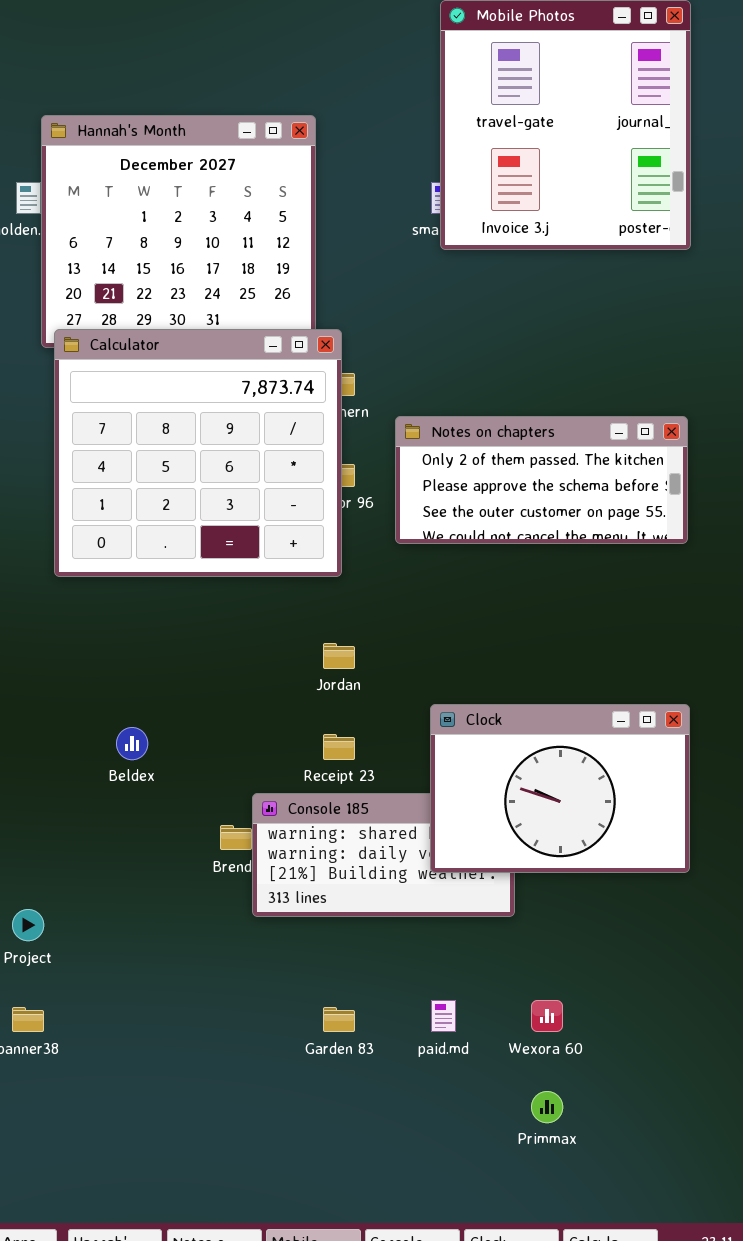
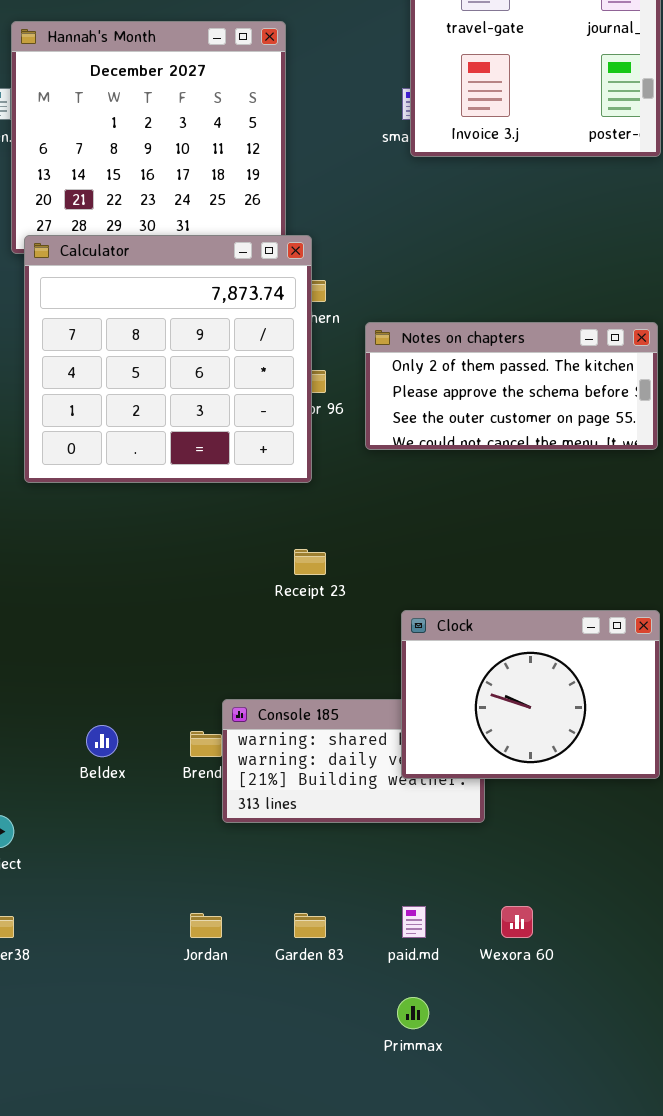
Jordan: [323,643,355,669] -> [190,913,222,938], moved
Beldex: [116,727,148,760] -> [86,725,118,757], moved
Receipt 23: [323,734,355,760] -> [294,549,326,575], moved
Primmax: [531,1091,563,1123] -> [397,997,429,1029], moved

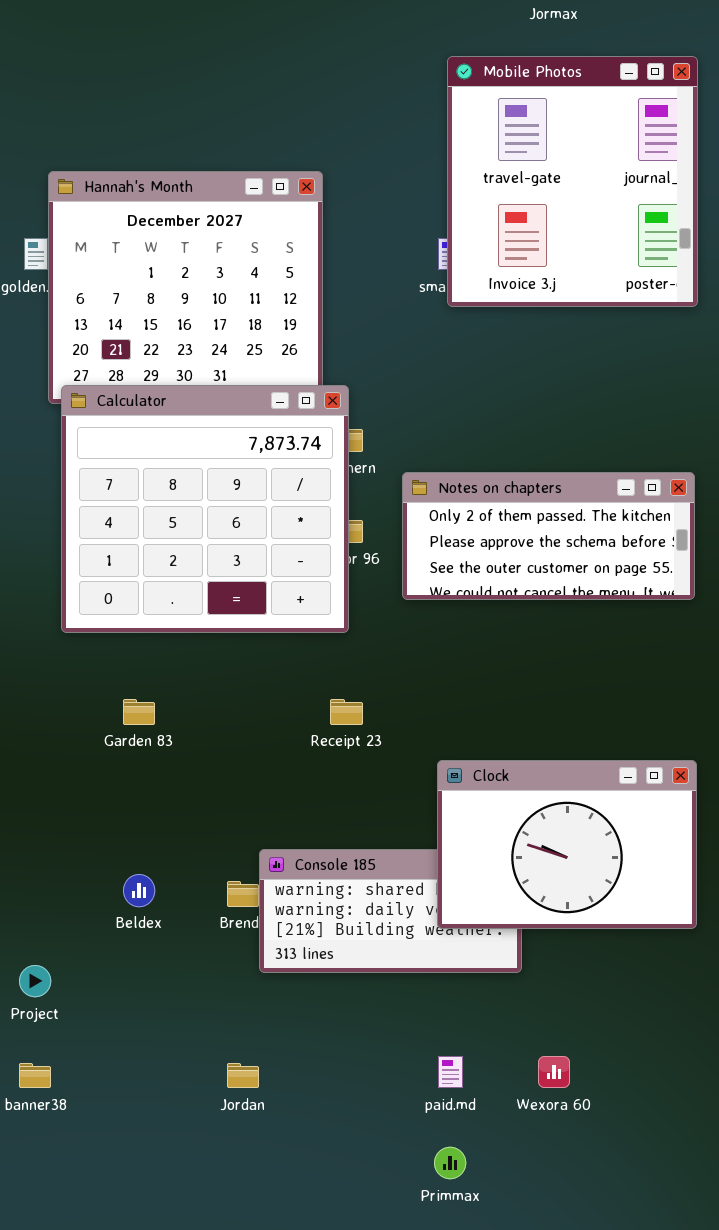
Garden 83: [294,913,326,938] -> [123,699,155,725], moved

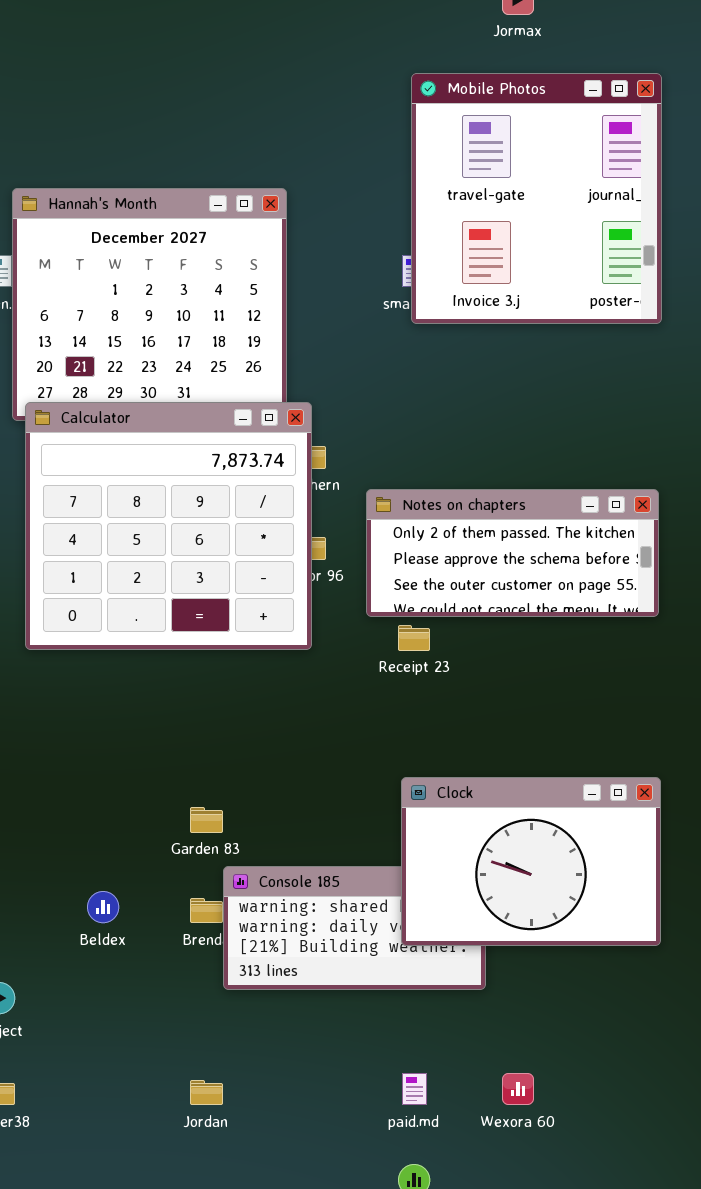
Garden 83: [123,699,155,725] -> [190,807,223,833], moved
Receipt 23: [330,699,363,725] -> [398,625,430,651], moved

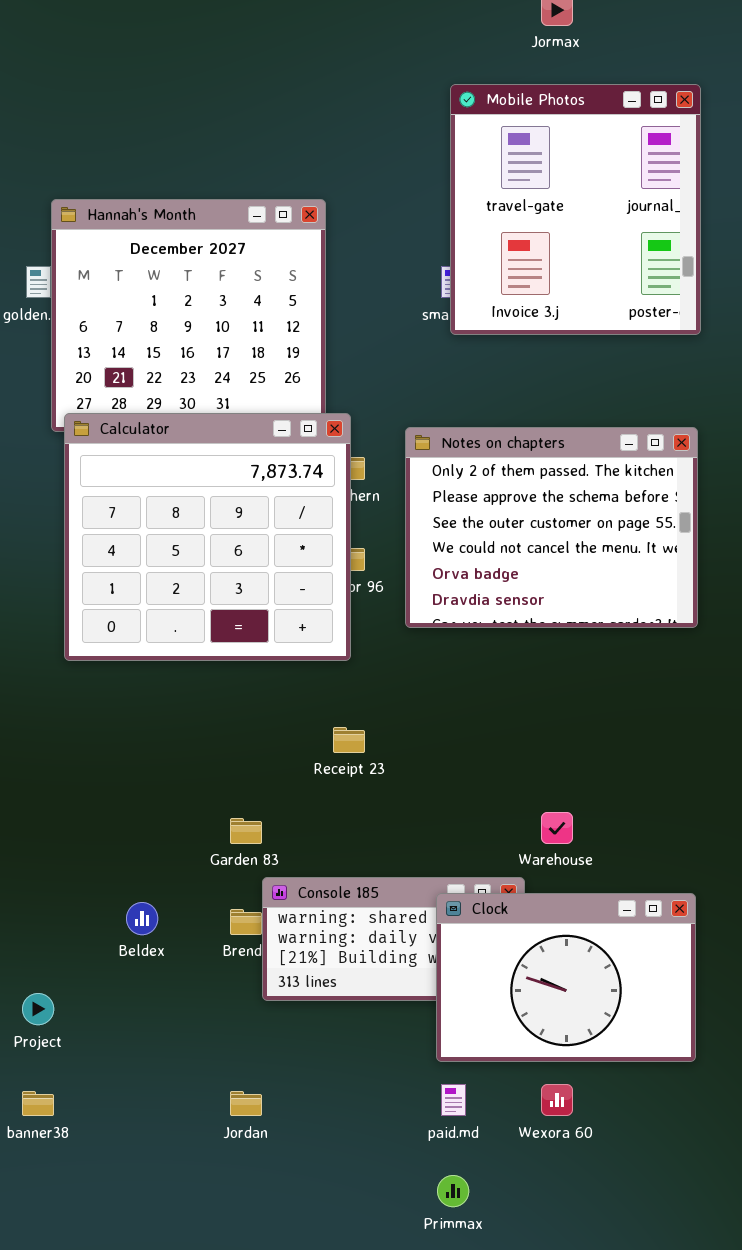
Notes on chapters: [366,489,659,617] -> [405,427,698,628], resized
Receipt 23: [398,625,430,651] -> [333,727,365,753], moved
Clock: [401,777,661,946] -> [436,893,696,1062], moved

